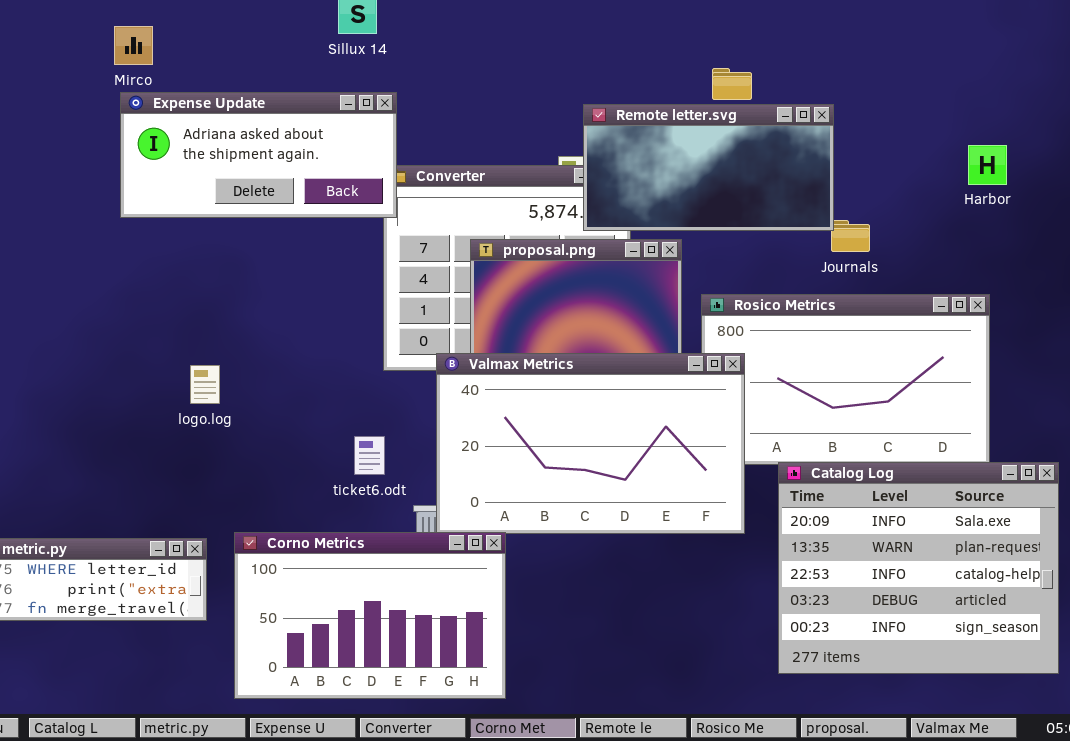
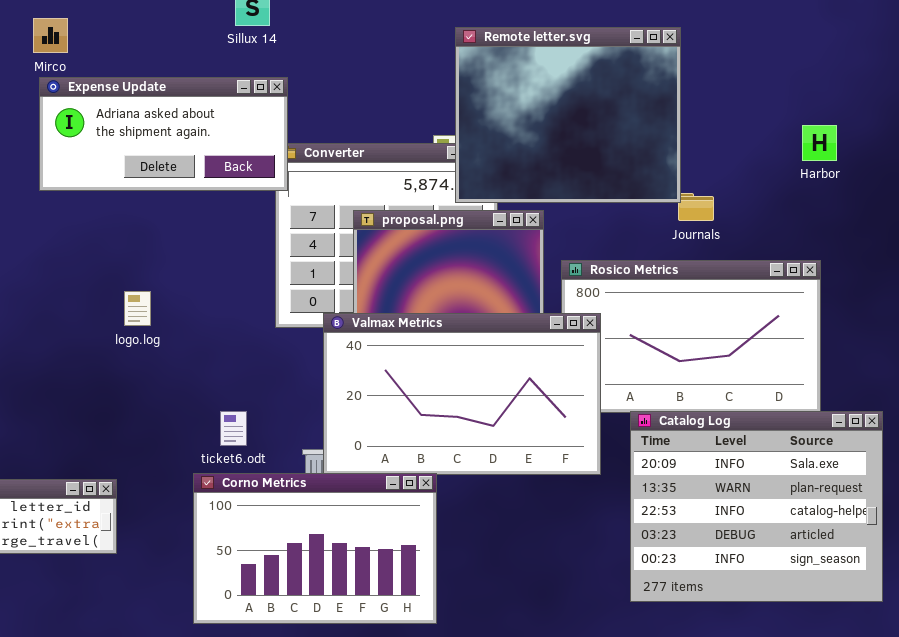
Remote letter.svg: [583,104,834,231] -> [455,27,681,203], resized
logo.log: [190,365,220,404] -> [124,291,151,326], moved
ticket6.odt: [354,436,385,475] -> [220,411,247,446], moved
Corno Metrics: [234,532,506,699] -> [193,473,437,624], moved

